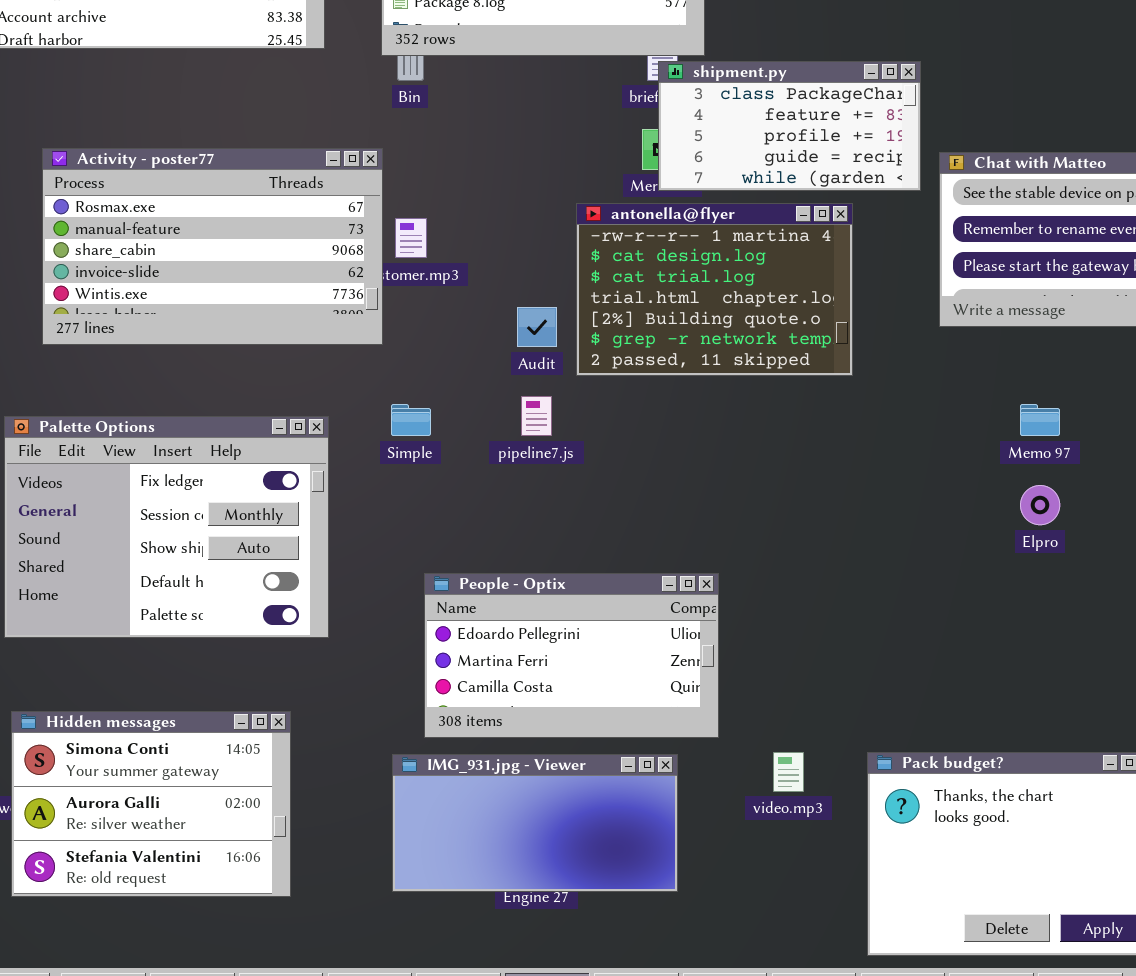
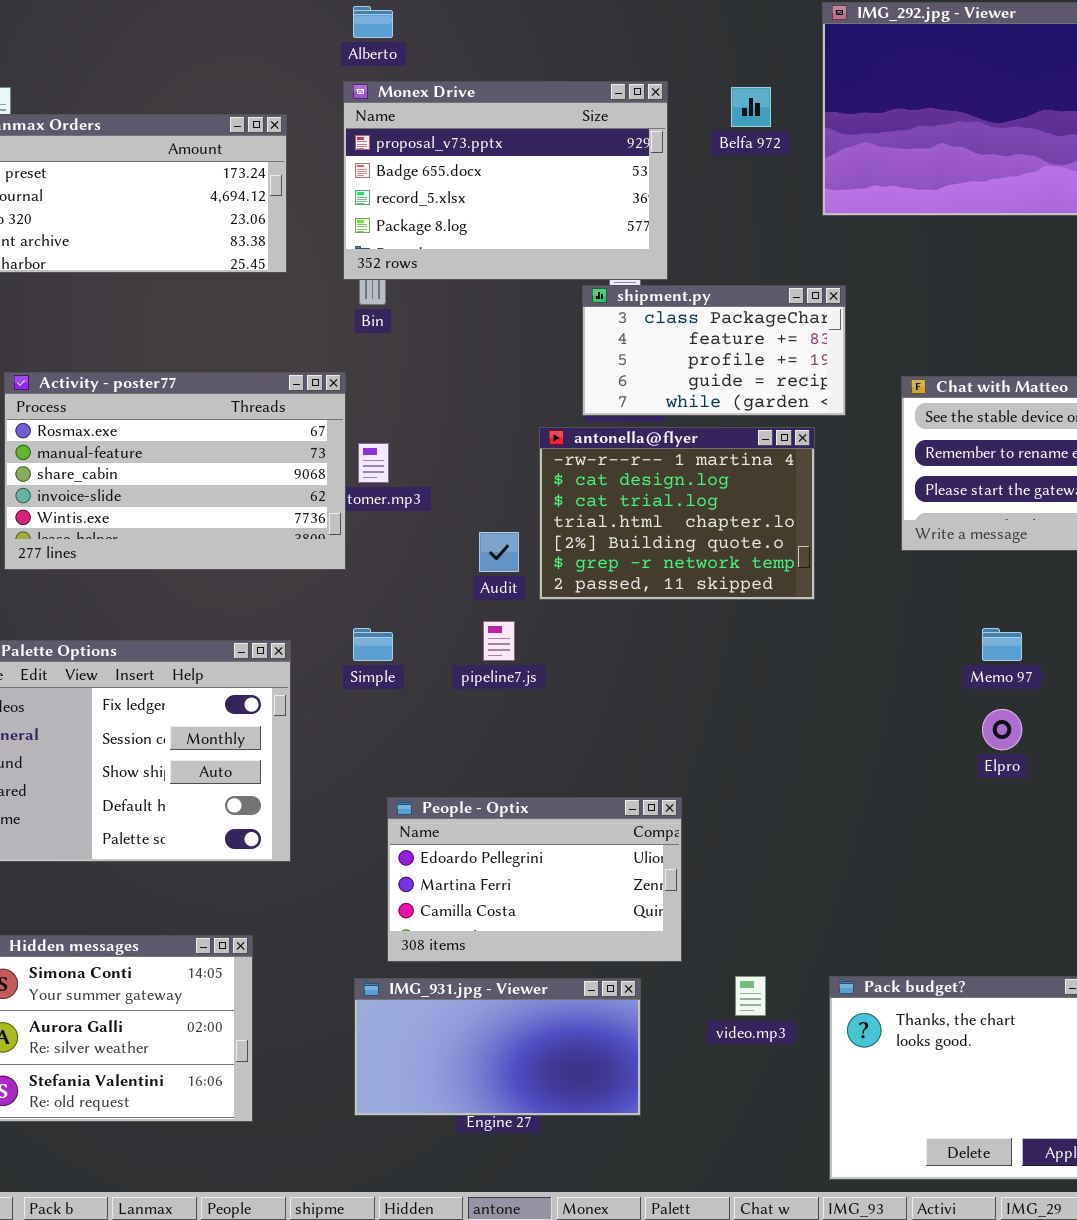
shipment.py: [658,61,921,191] -> [582,285,846,416], moved

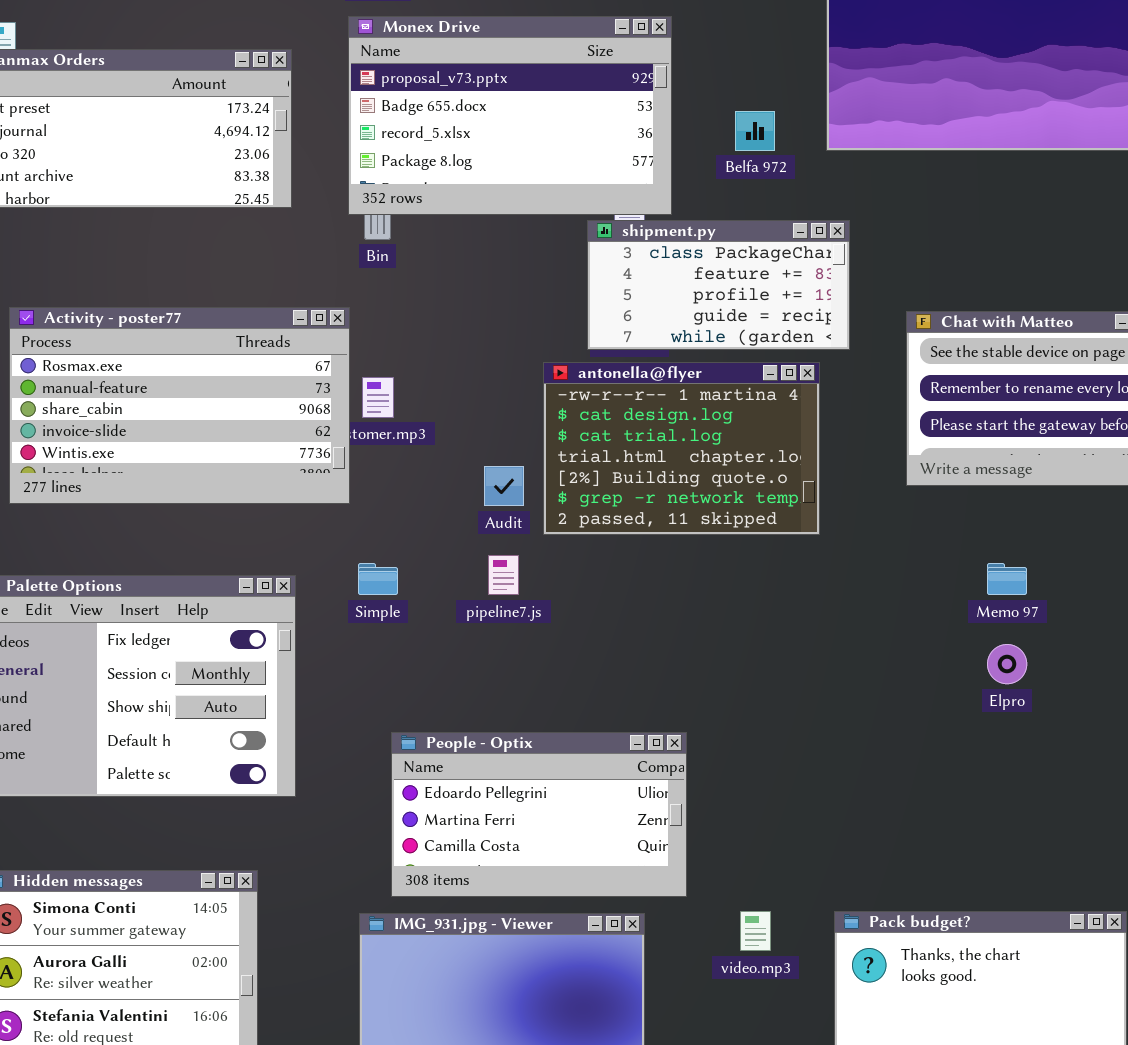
Belfa 972: [731,87,771,127] -> [735,111,775,151], moved

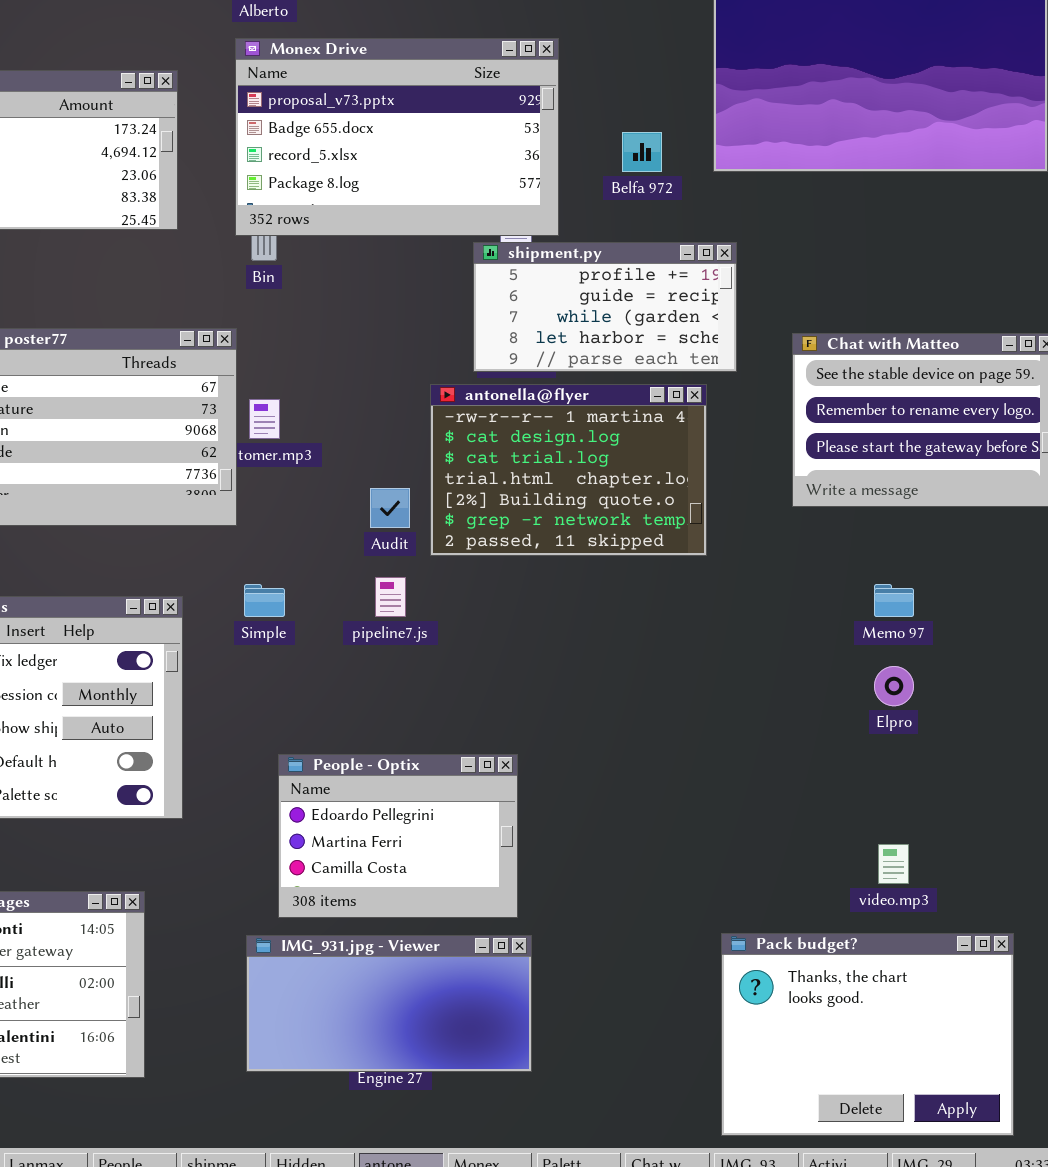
shipment.py: [587,220,850,350] -> [473,242,737,372], scrolled down 2 rows
People - Optix: [391,732,687,897] -> [278,754,518,918], resized
video.mp3: [740,911,771,951] -> [878,844,909,884], moved

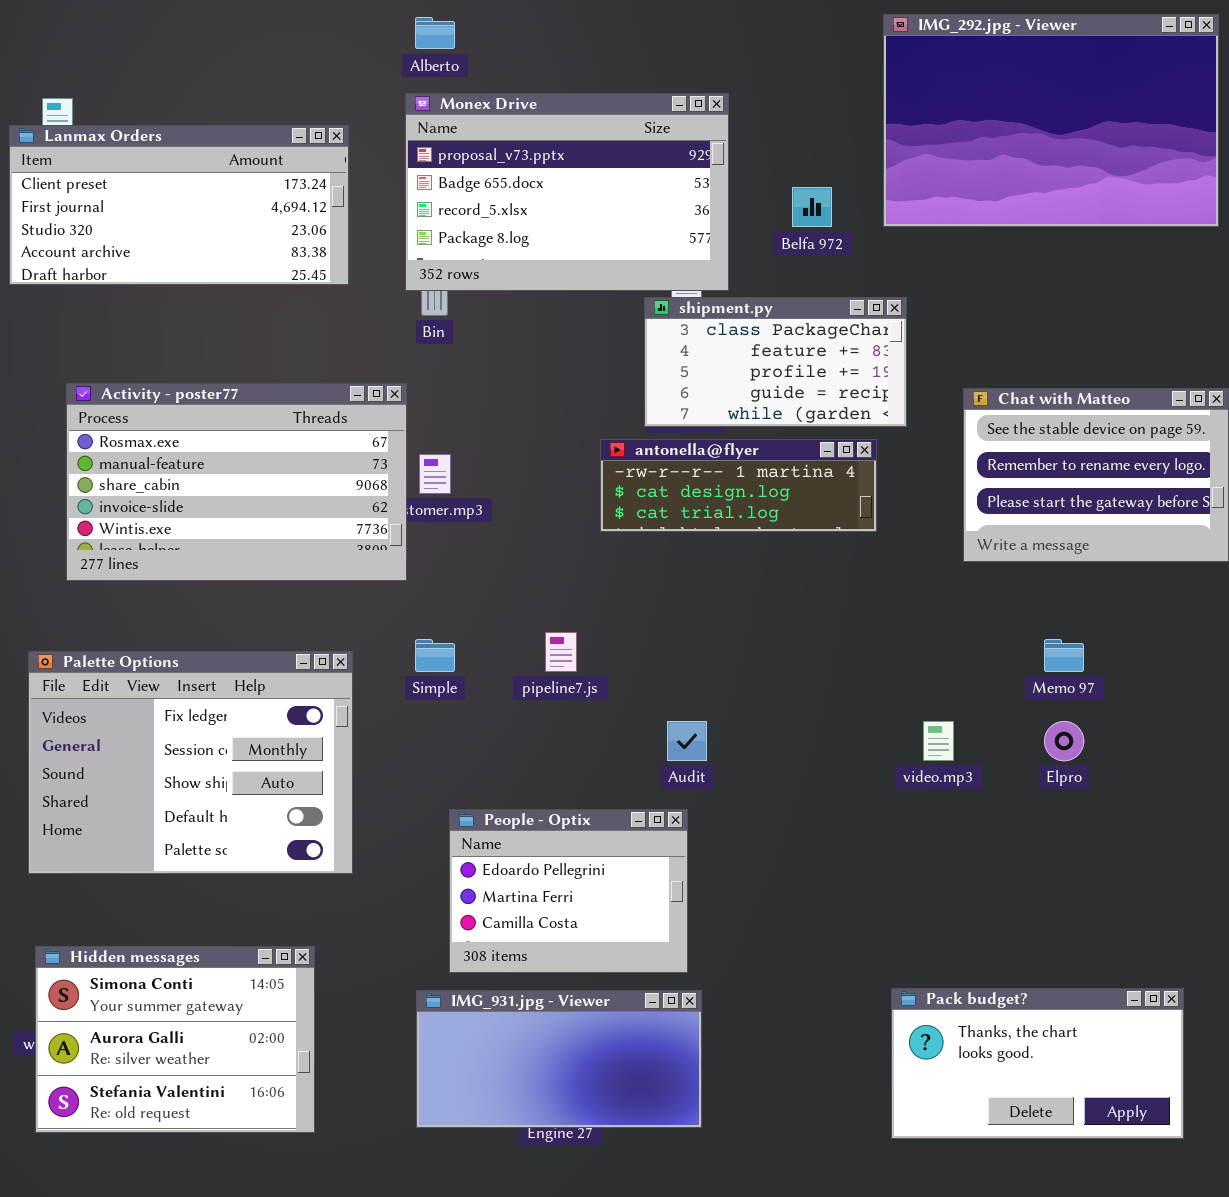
shipment.py: [473,242,737,372] -> [644,297,907,427], scrolled up 2 rows
antonella@flyer: [430,384,707,556] -> [600,439,877,532], resized
Audit: [370,488,410,528] -> [667,721,707,761], moved
video.mp3: [878,844,909,884] -> [923,721,954,761], moved
Pack budget?: [721,933,1014,1136] -> [891,988,1184,1139], resized

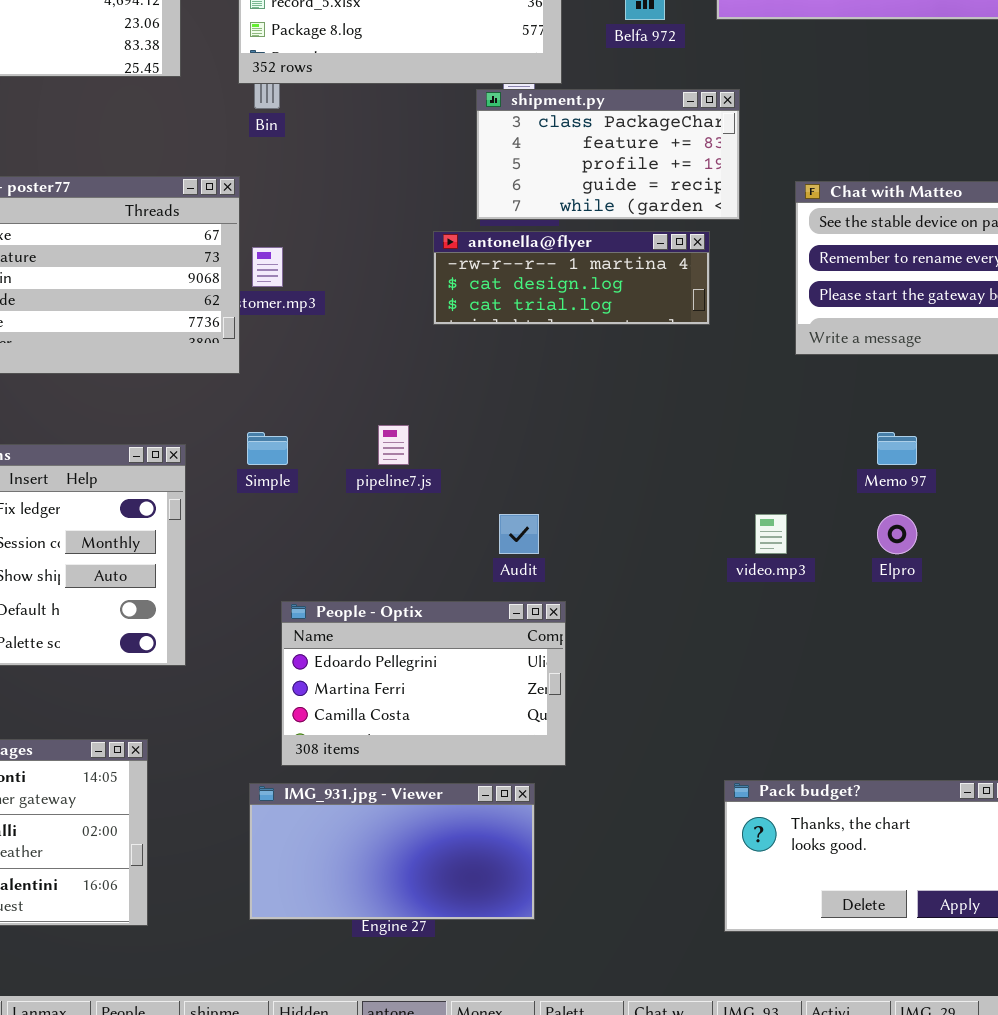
People - Optix: [449,809,688,973] -> [281,601,566,766], resized

